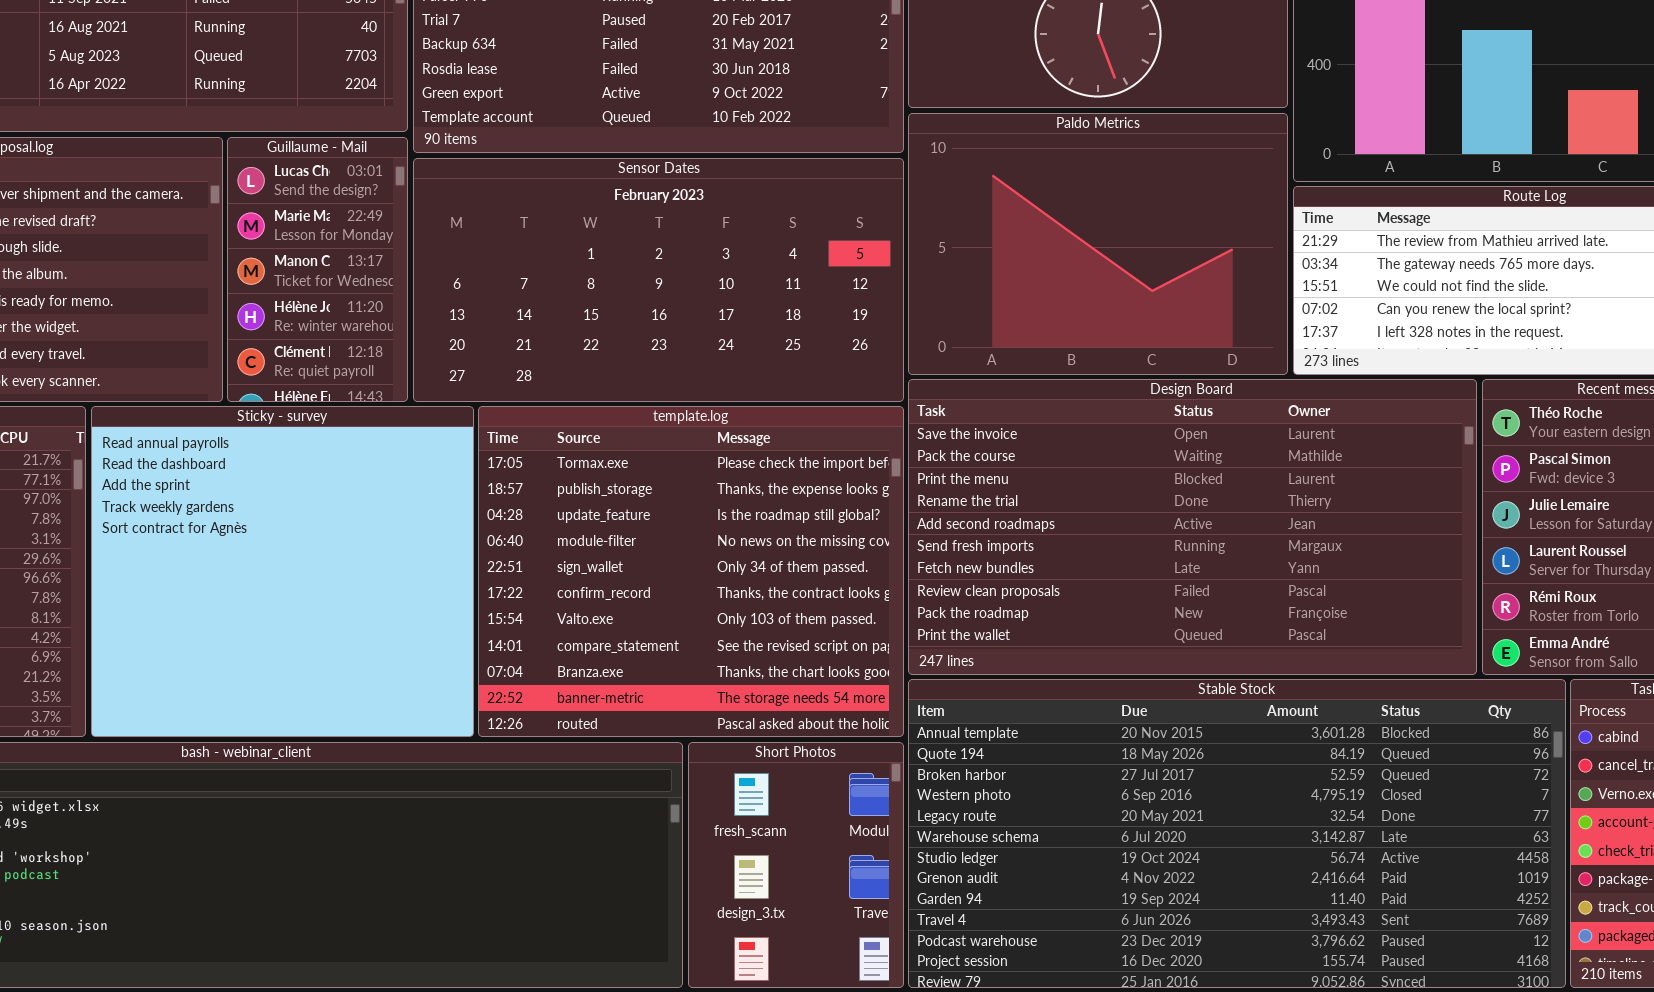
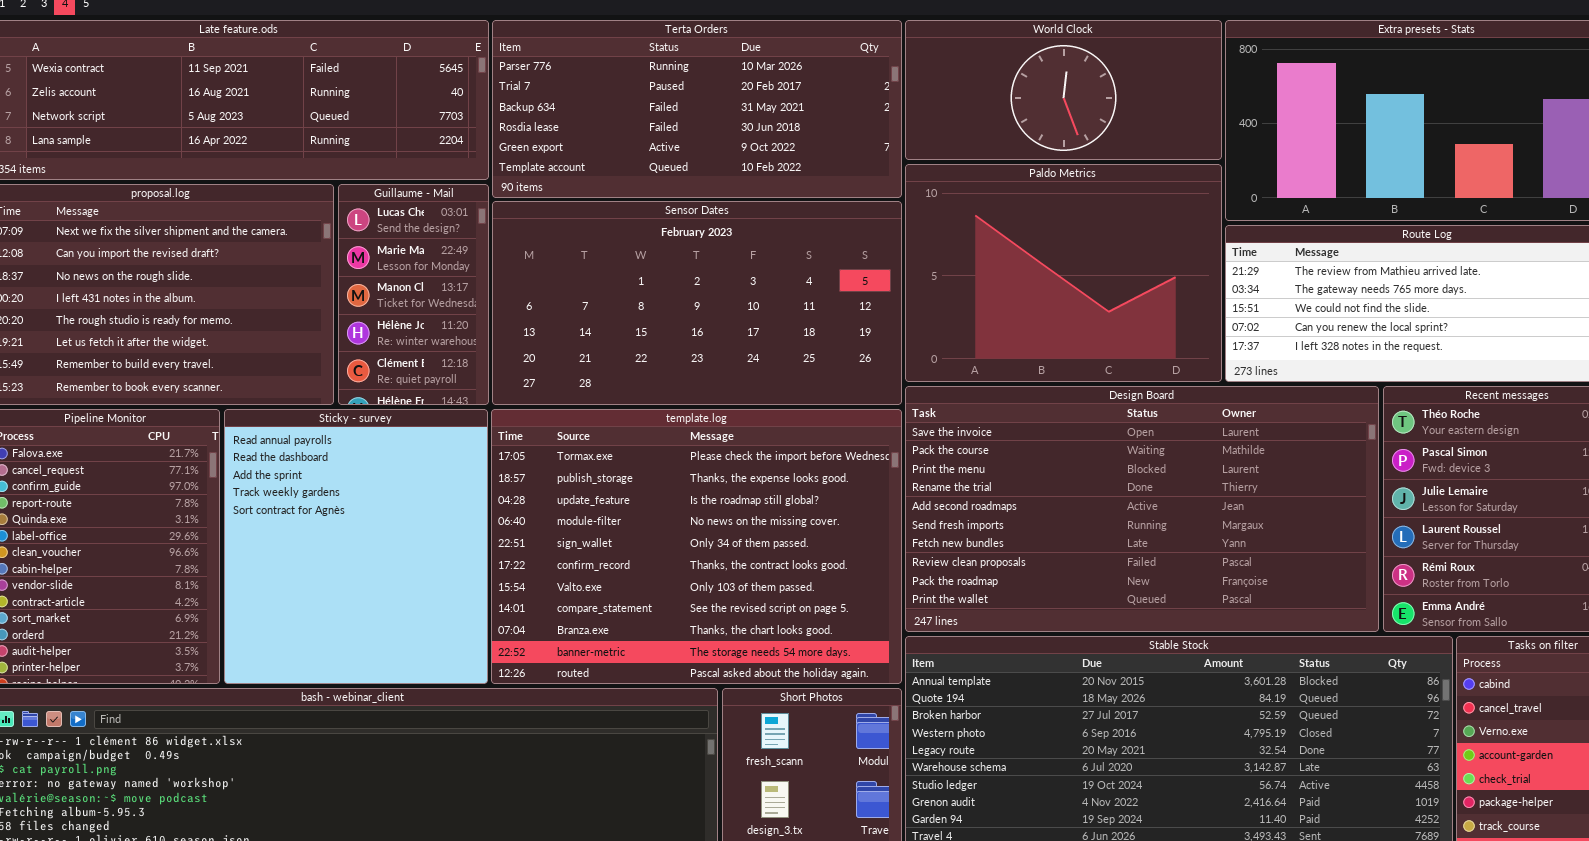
Sticky - survey: [91,406,474,737] -> [224,409,488,684], resized
template.log: [478,406,904,737] -> [491,409,902,684], resized

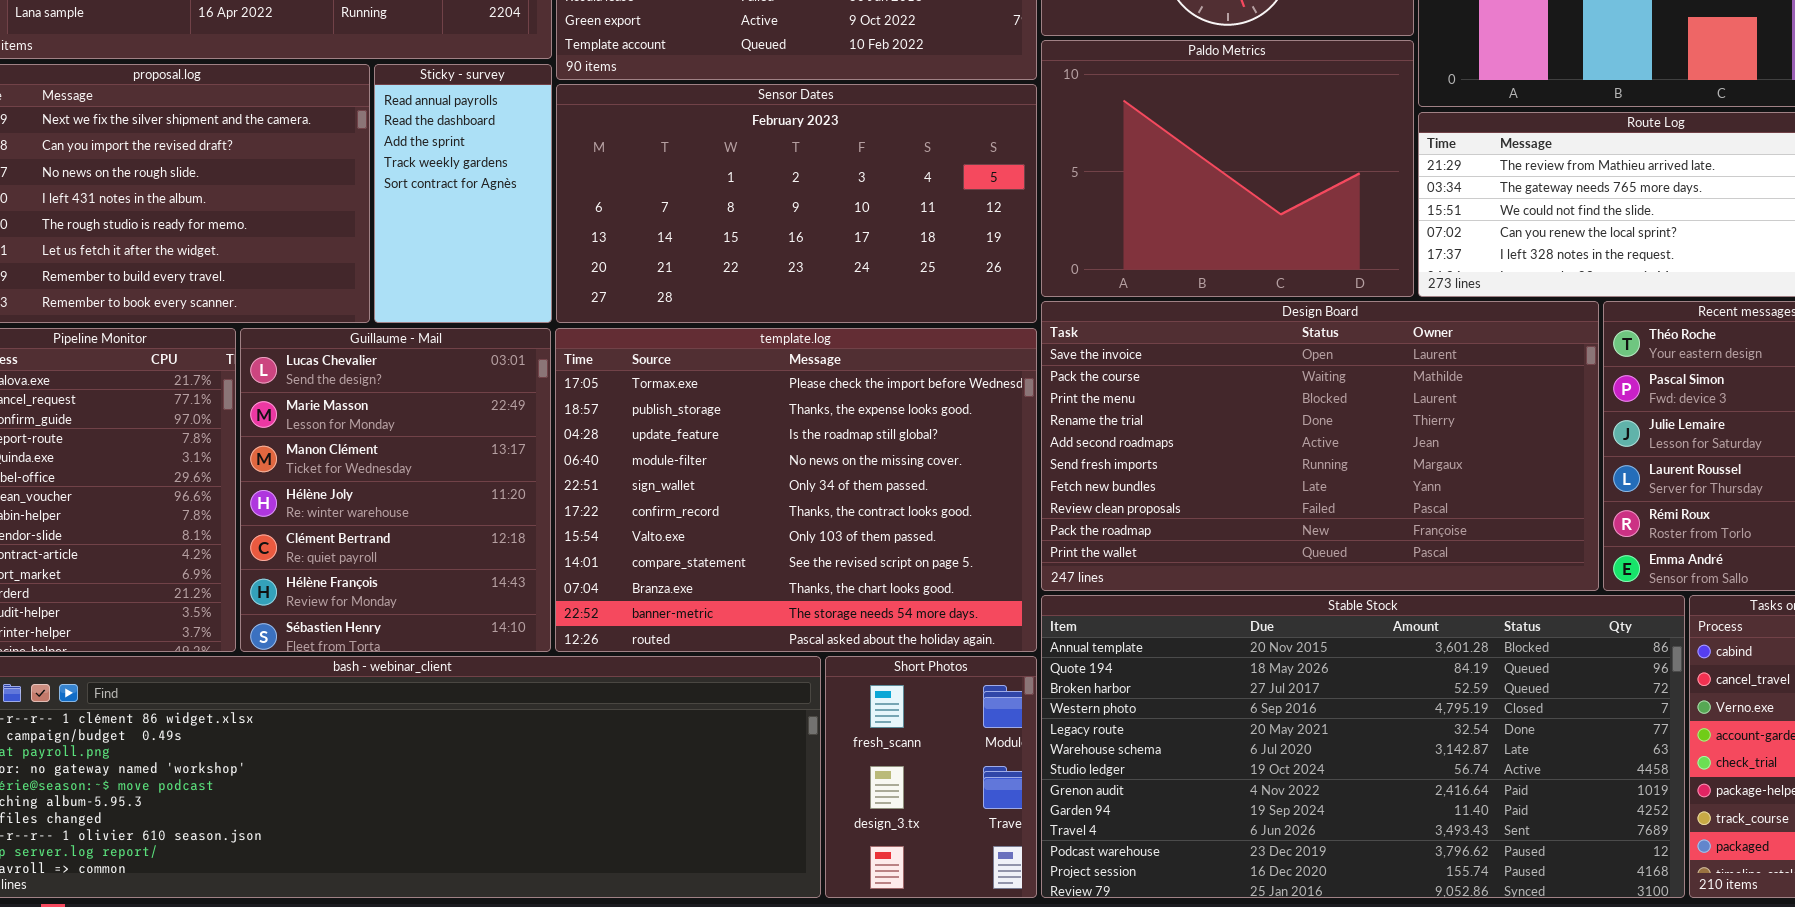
Guillaume - Mail: [338,184,489,405] -> [240,328,551,652], moved, resized
Sticky - survey: [224,409,488,684] -> [374,64,552,323], moved, resized

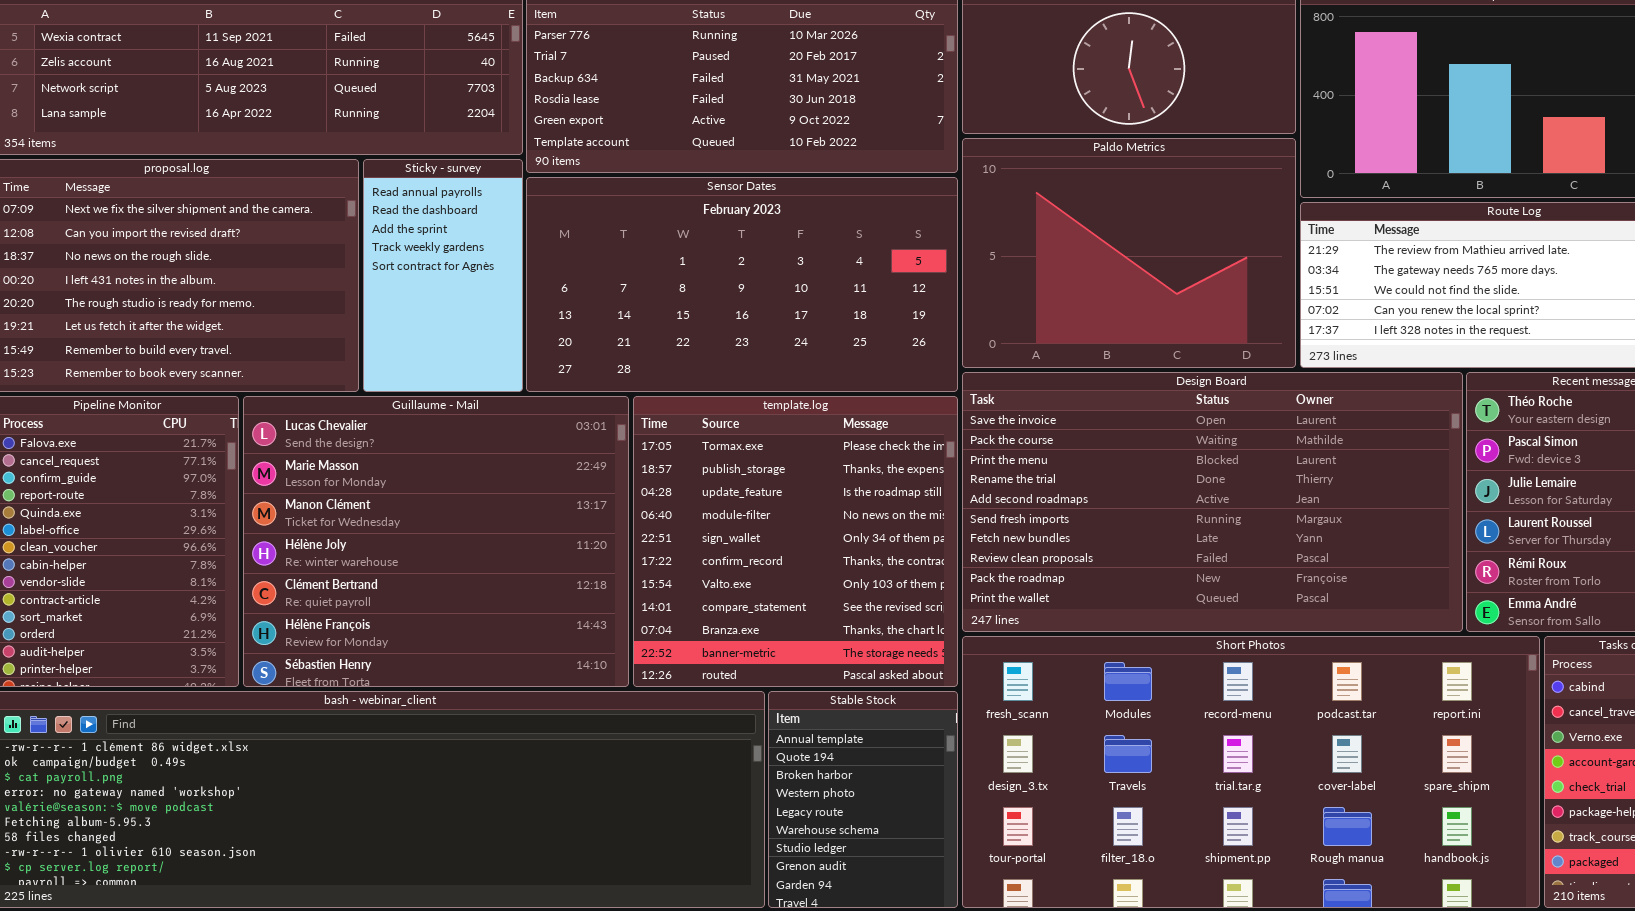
Guillaume - Mail: [240,328,551,652] -> [243,396,629,687], resized
template.log: [555,328,1037,652] -> [633,396,958,687], resized
Stable Stock: [1041,595,1685,898] -> [768,691,958,908], moved, resized
Short Photos: [825,656,1037,898] -> [962,636,1540,908], moved, resized

